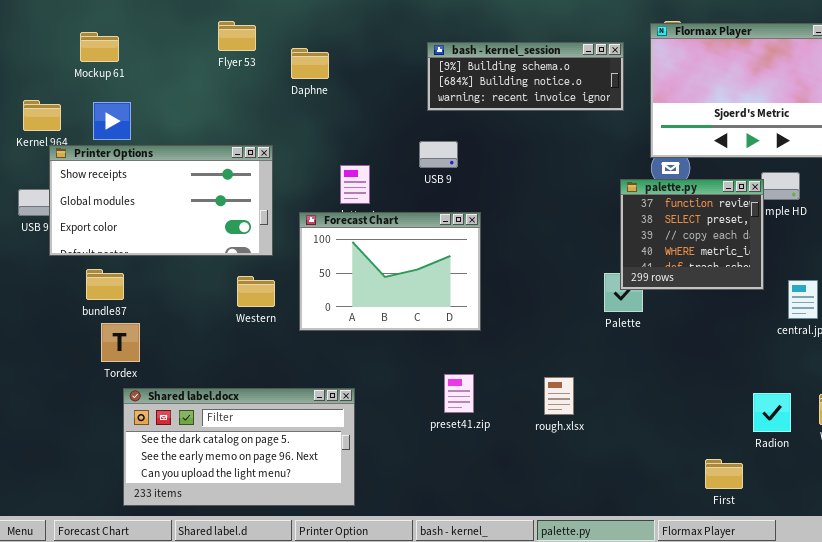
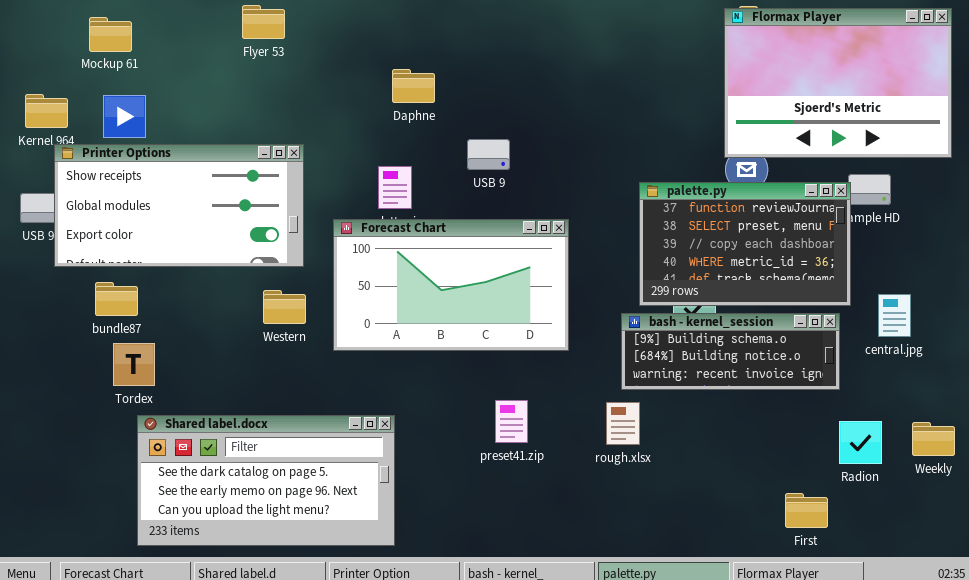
bash - kernel_session: [427,42,624,111] -> [621,313,840,390], moved
Daphne: [291,48,329,79] -> [392,69,435,103], moved
palette.py: [620,179,764,290] -> [639,182,851,306], resized
Forecast Chart: [299,212,481,331] -> [333,219,569,351], resized

